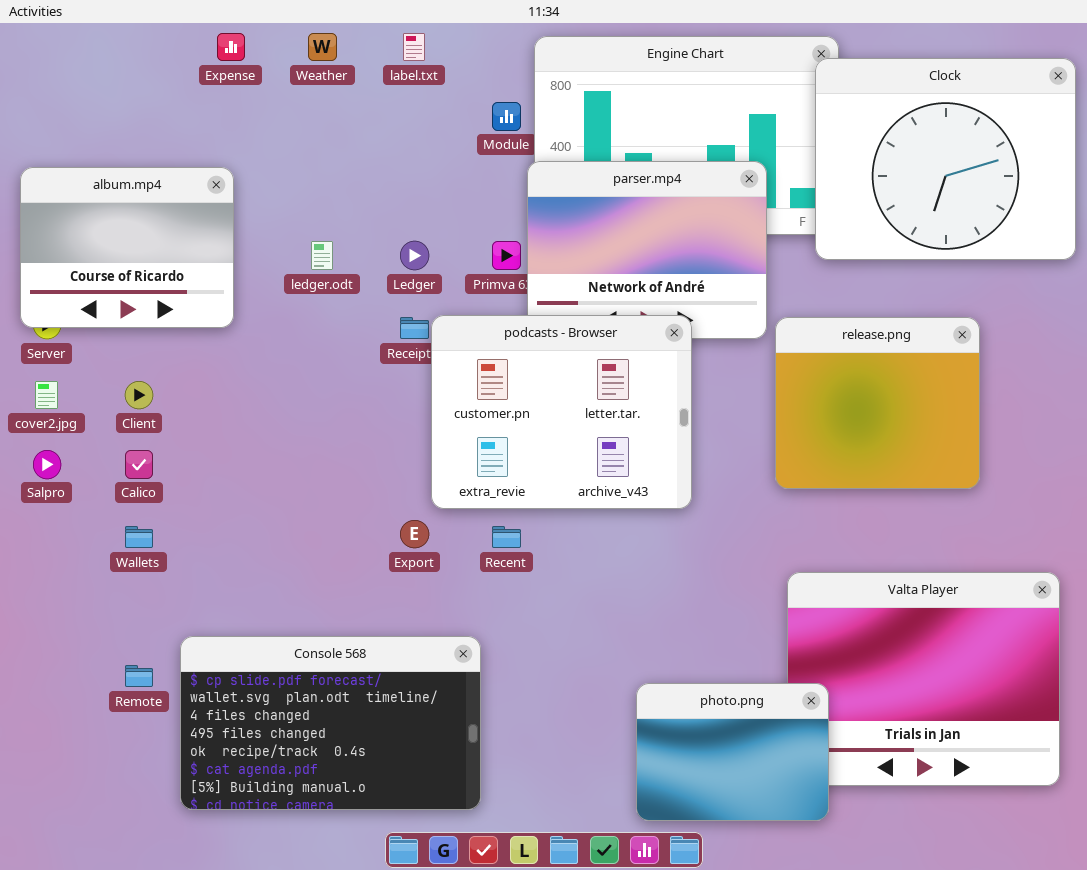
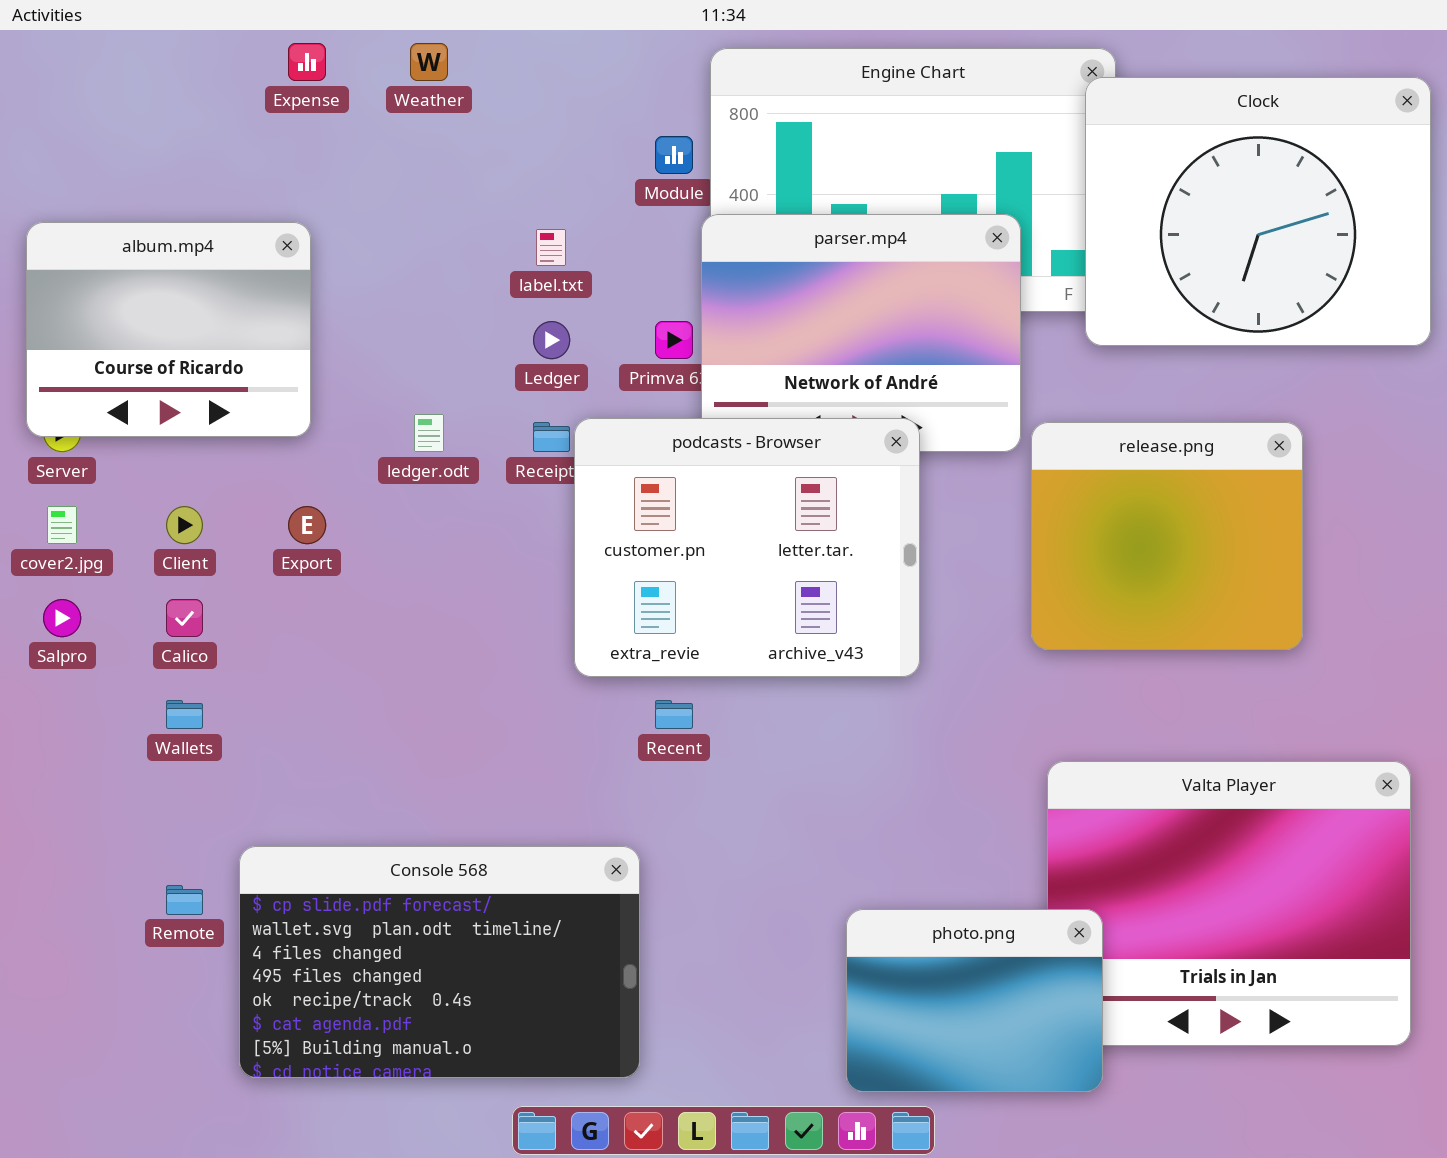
label.txt: [403,33,425,61] -> [536,229,566,266], moved
ledger.odt: [311,241,333,270] -> [414,414,444,452], moved
Export: [400,520,429,548] -> [288,506,326,544], moved

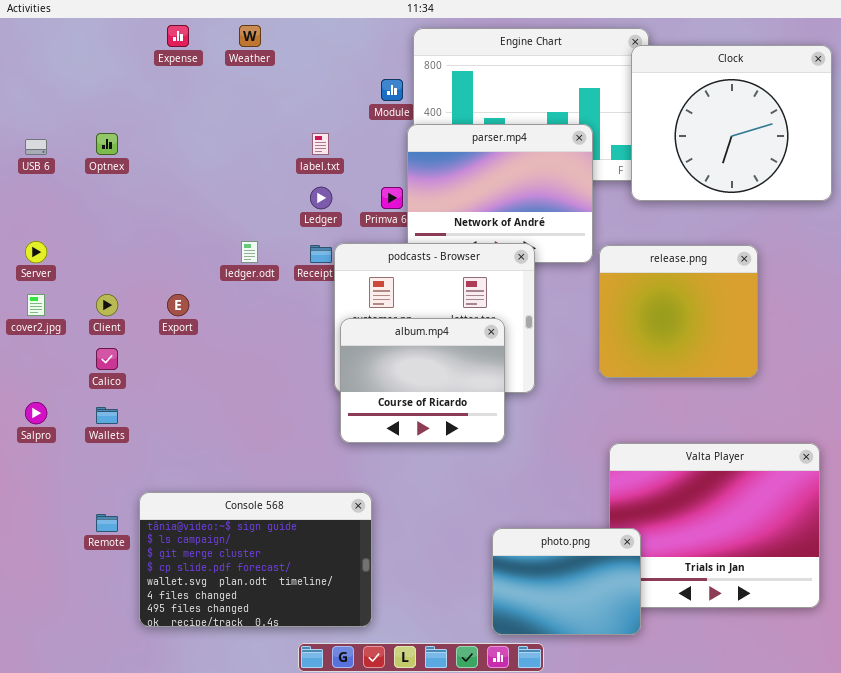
album.mp4: [26,222,311,437] -> [340,318,505,443], moved
Salpro: [43,599,81,637] -> [25,402,47,424], moved
Console 568: [239,846,640,1078] -> [139,492,372,627], scrolled up 3 rows

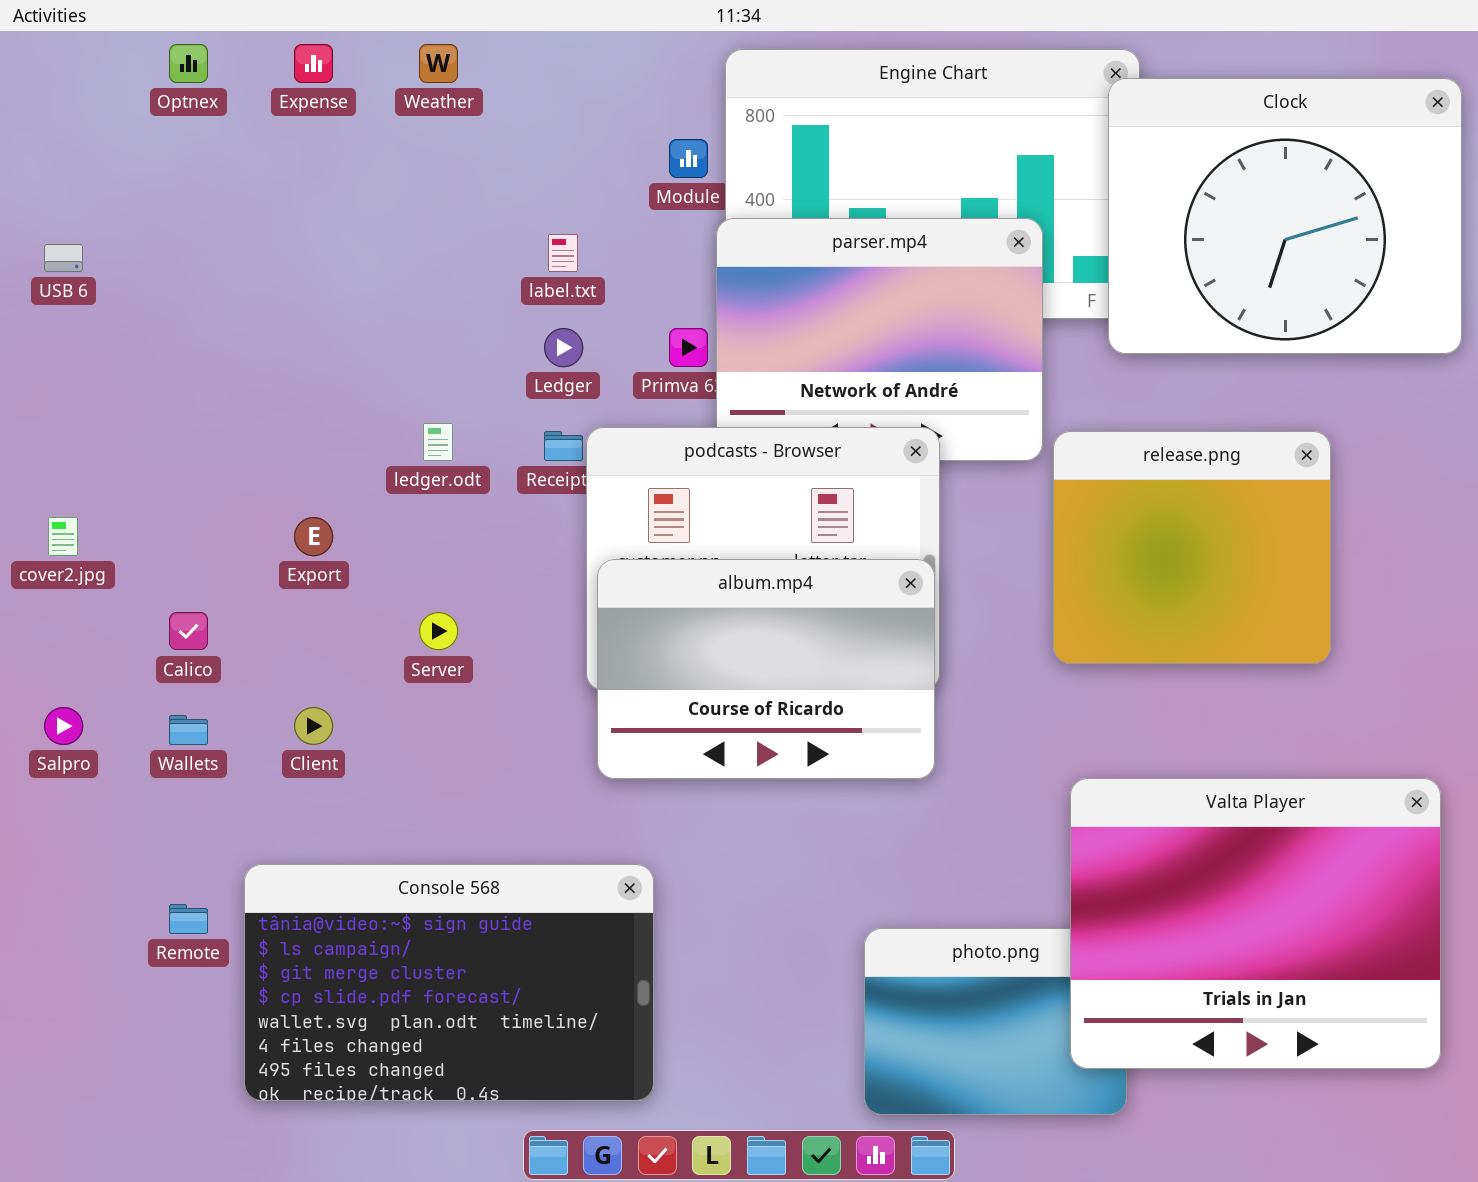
Optnex: [96,133,118,155] -> [169,44,208,83], moved
Server: [25,241,47,263] -> [419,612,458,650], moved
Client: [96,294,118,316] -> [294,707,333,745], moved
album.mp4: [340,318,505,443] -> [597,559,935,779], resized
Valta Player: [609,443,820,608] -> [1070,778,1441,1069], raised

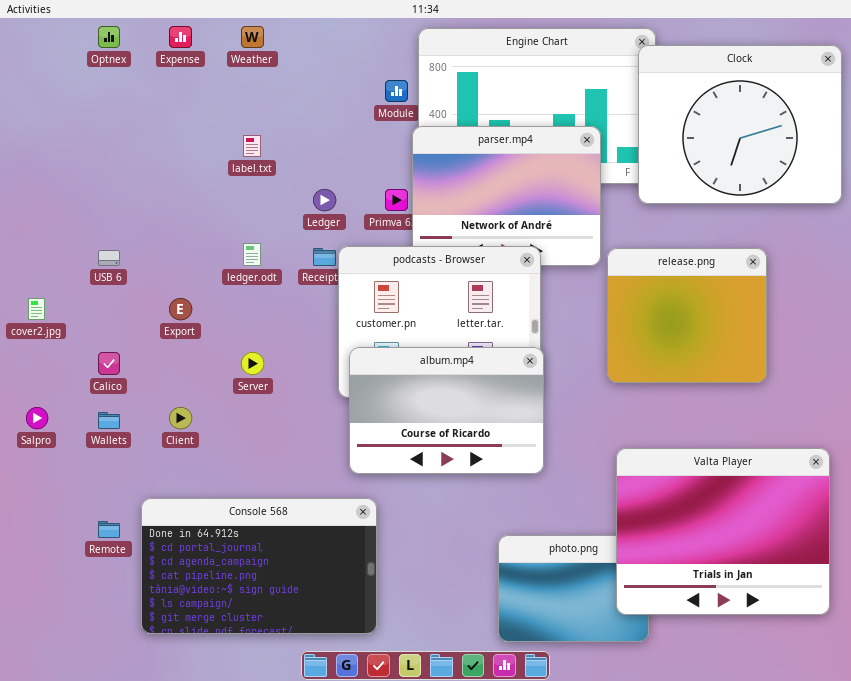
label.txt: [548,234,578,272] -> [243,135,261,157], moved
USB 6: [44,244,83,272] -> [98,250,120,266], moved
album.mp4: [597,559,935,779] -> [349,347,544,474], moved
Console 568: [244,864,654,1101] -> [141,498,377,634], scrolled up 4 rows

